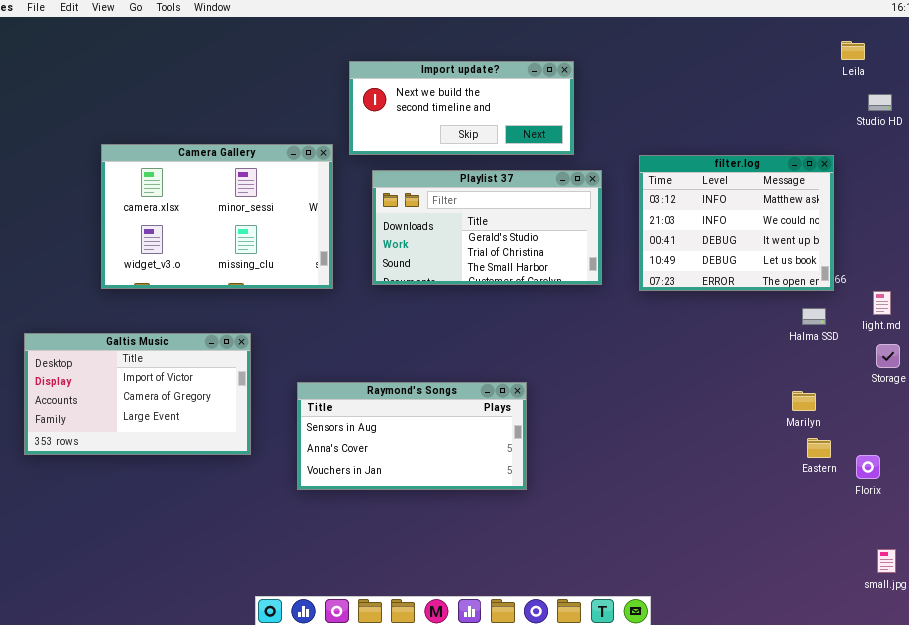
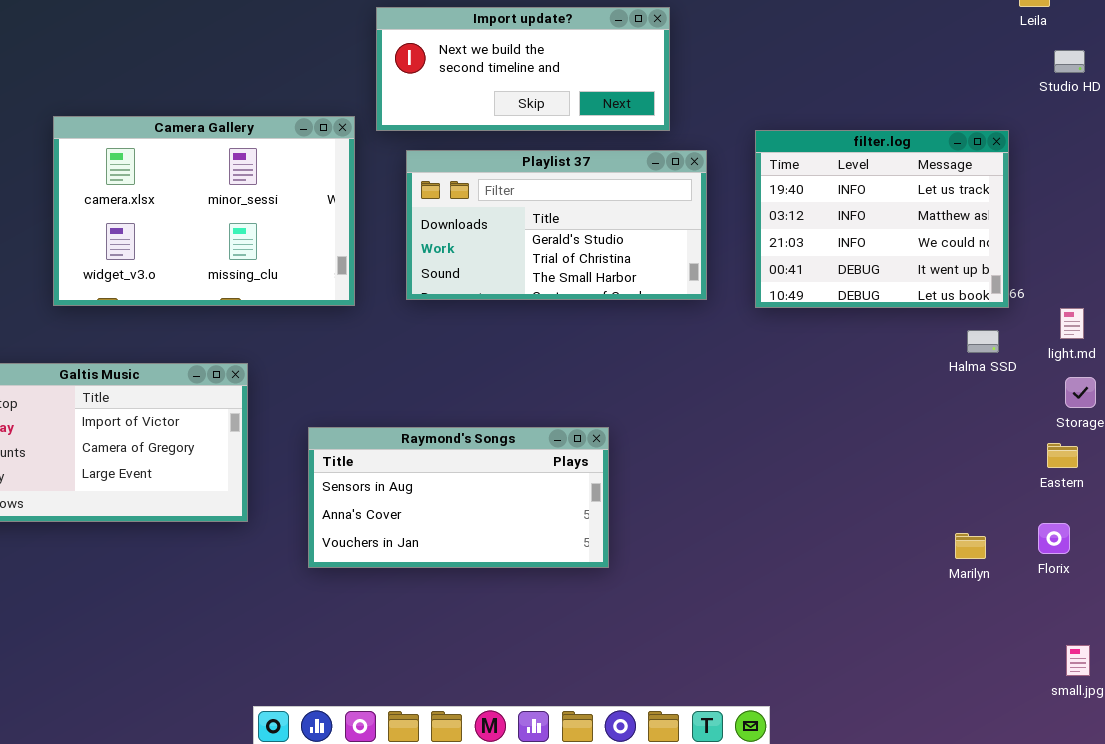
filter.log: [639,155,834,291] -> [755,130,1009,308], scrolled up 1 row
Marilyn: [792,391,816,411] -> [955,533,986,559], moved
Eastern: [807,438,831,458] -> [1047,443,1078,468], moved

